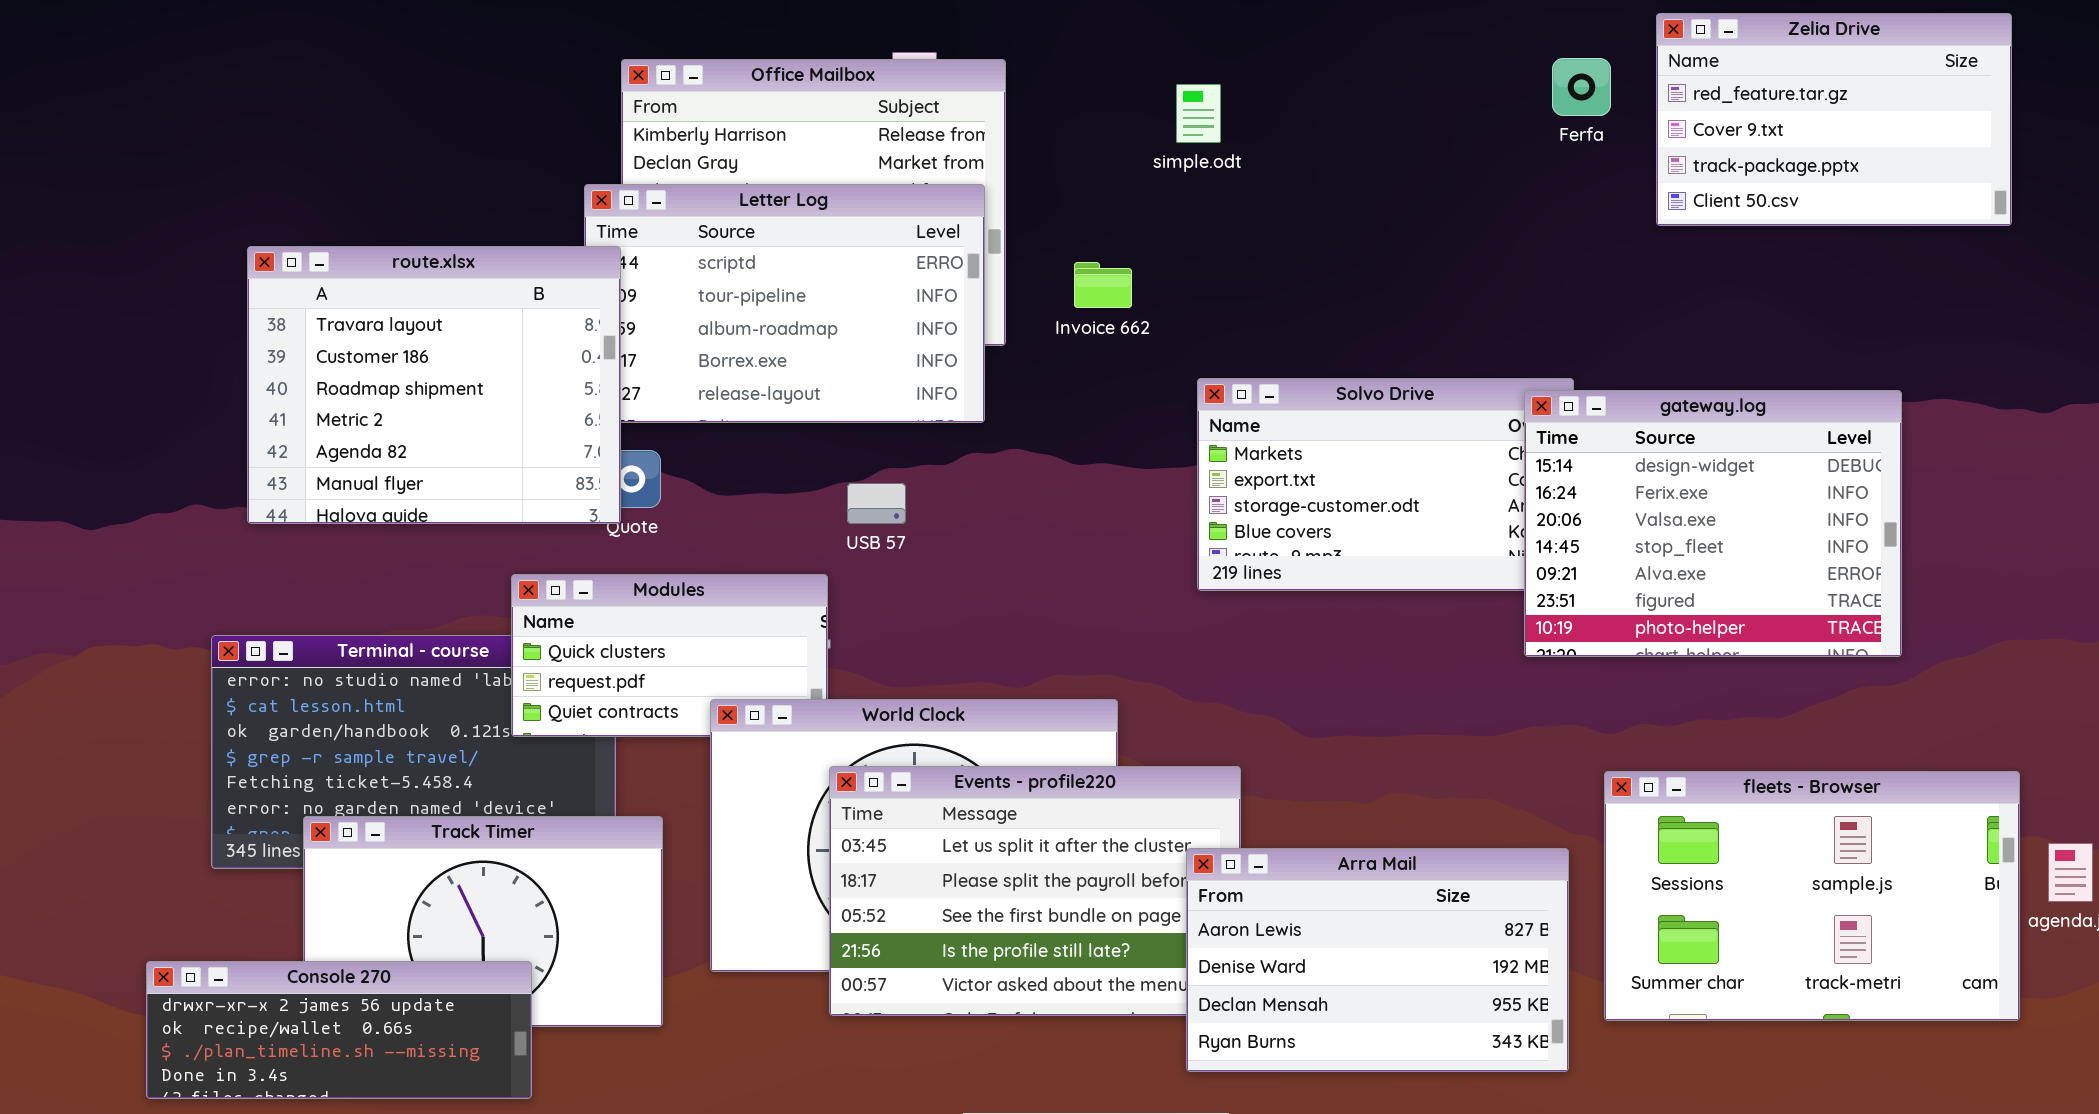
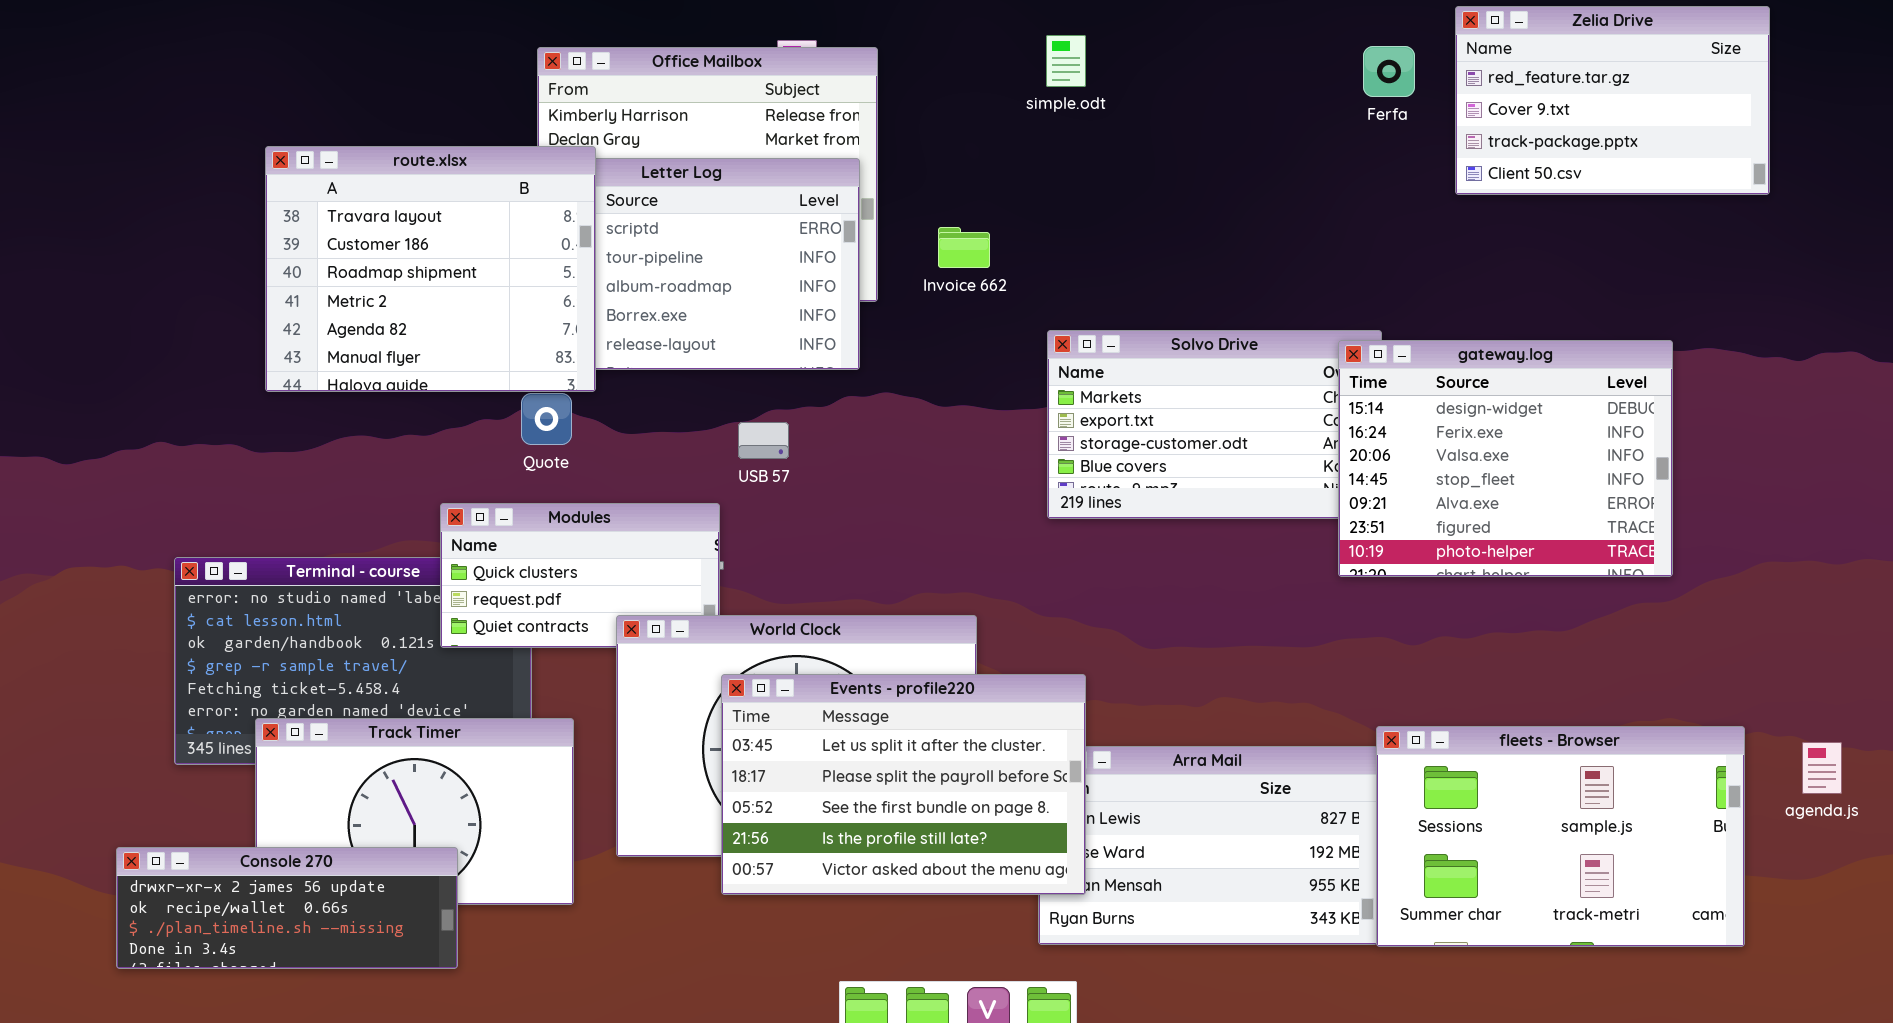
simple.odt: [1176,84,1221,143] -> [1046,35,1086,87], moved
route.xlsx: [247,246,621,524] -> [265,146,596,392], moved
Events - profile220: [829,766,1241,1016] -> [721,674,1086,895], raised
fleets - Browser: [1604,771,2020,1021] -> [1376,726,1745,947], moved

